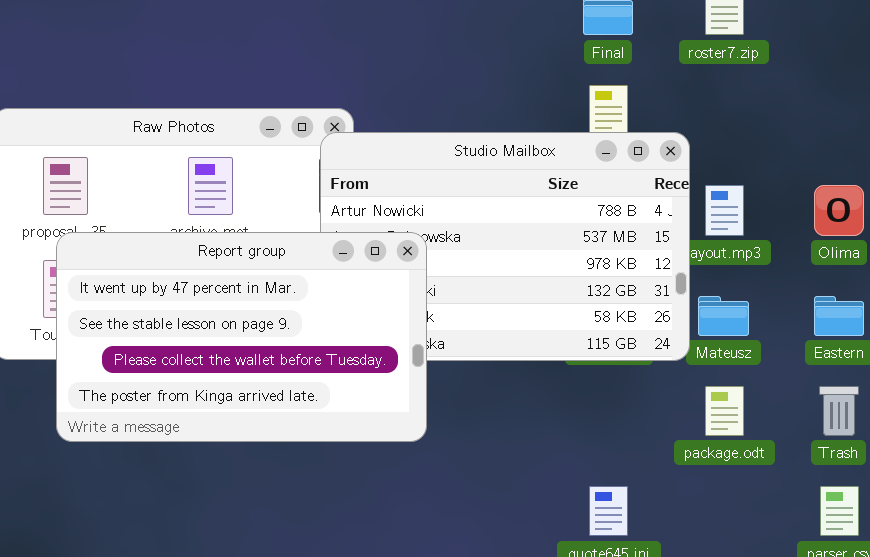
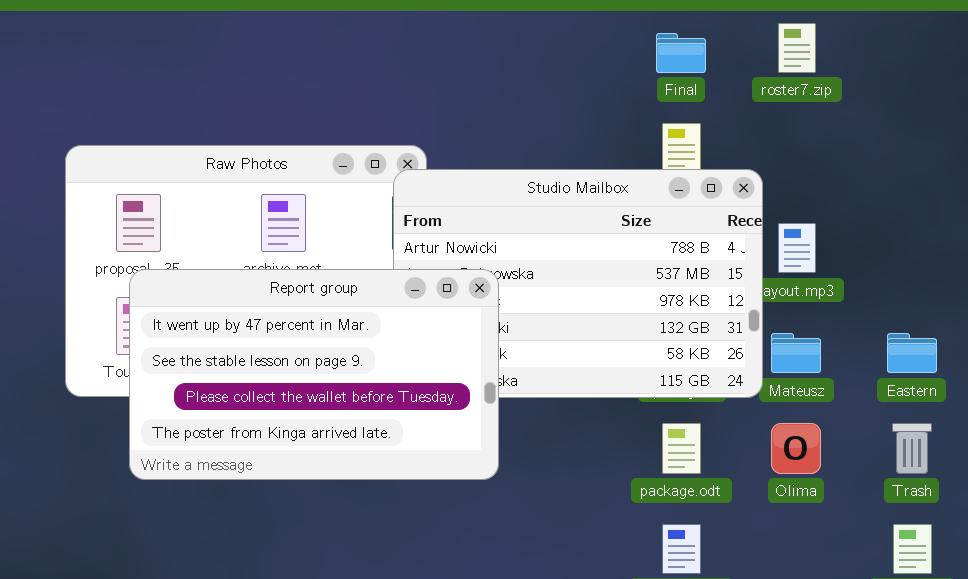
Olima: [814,185,864,236] -> [771,423,821,474], moved
package.odt: [705,386,744,436] -> [662,423,701,474], moved

